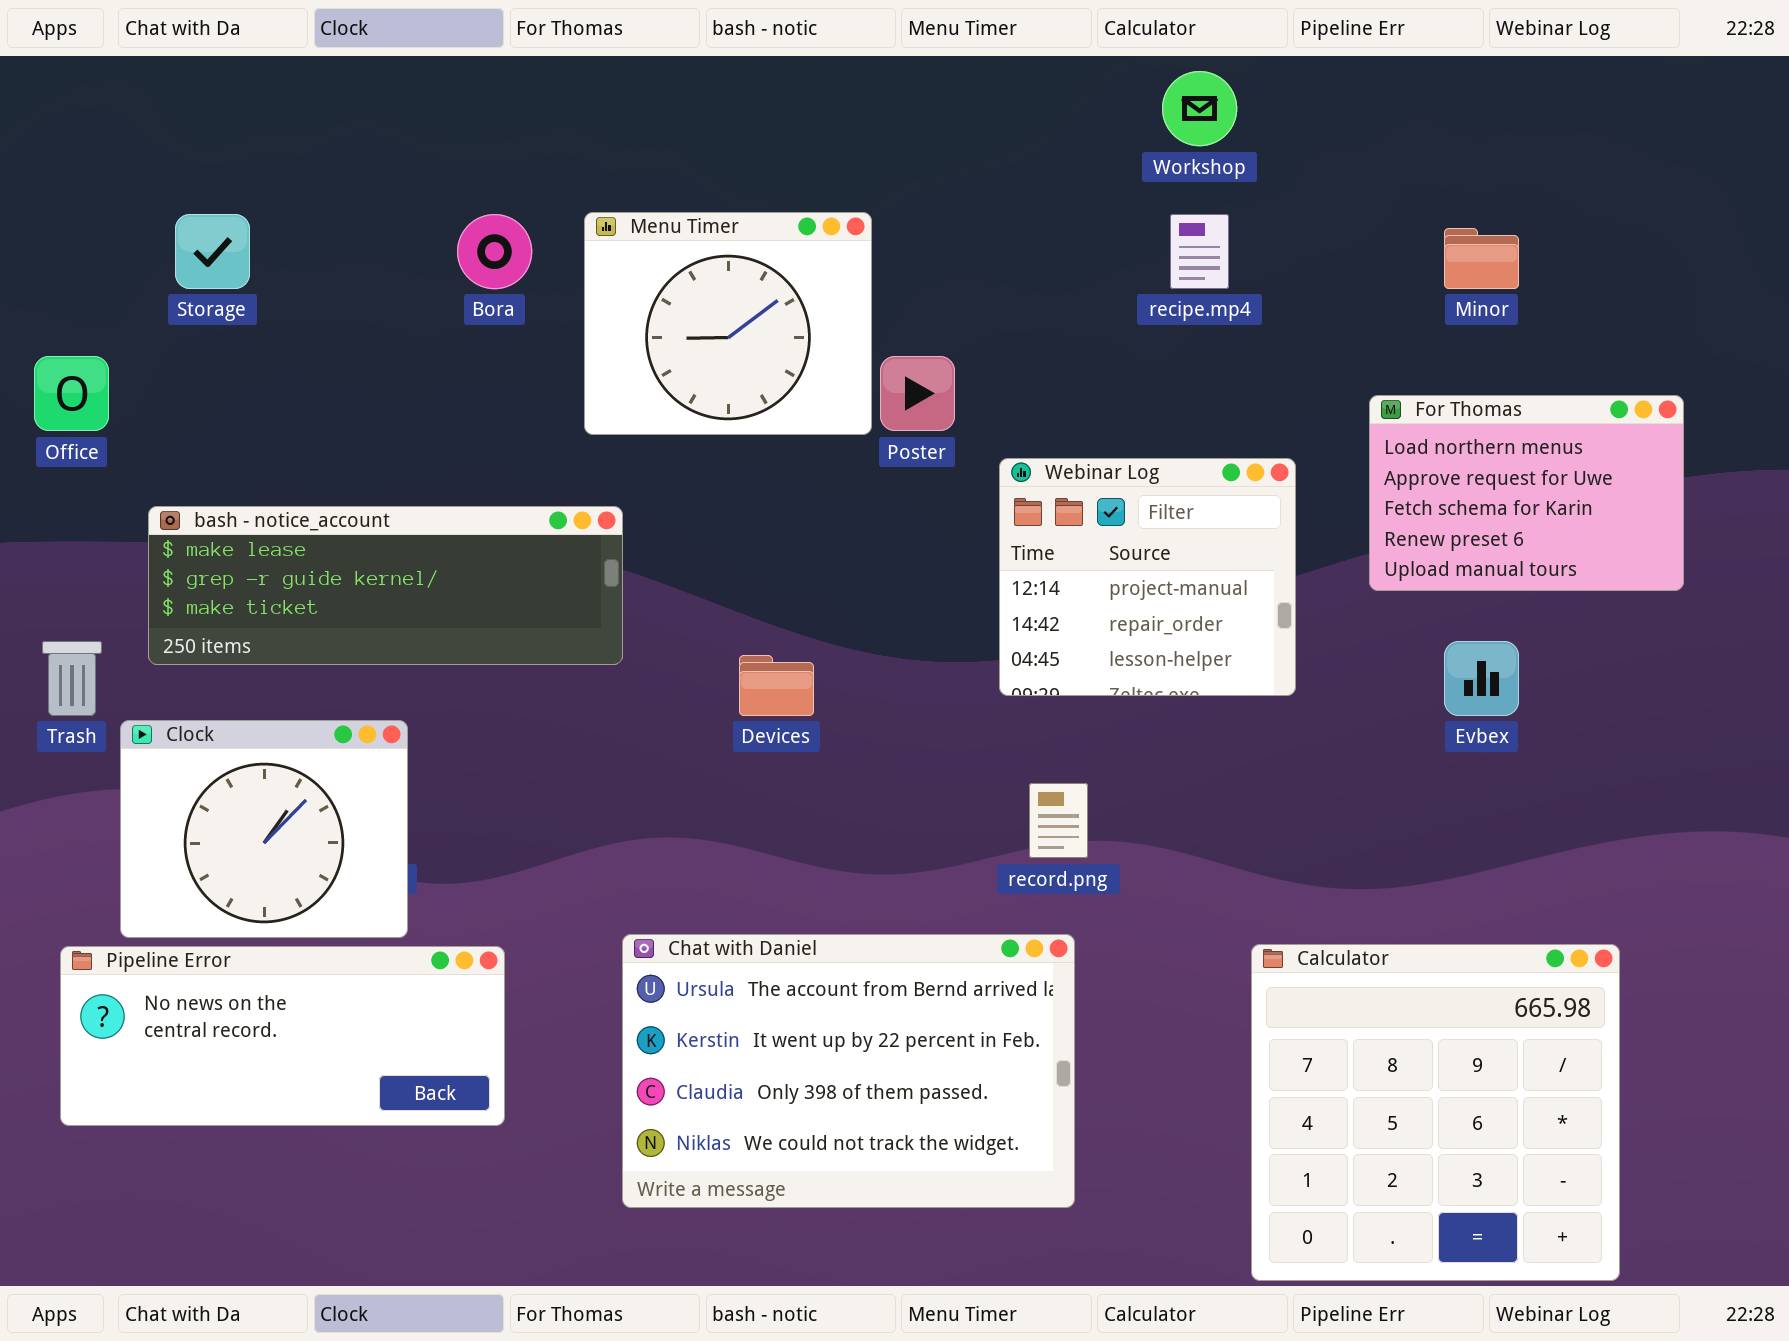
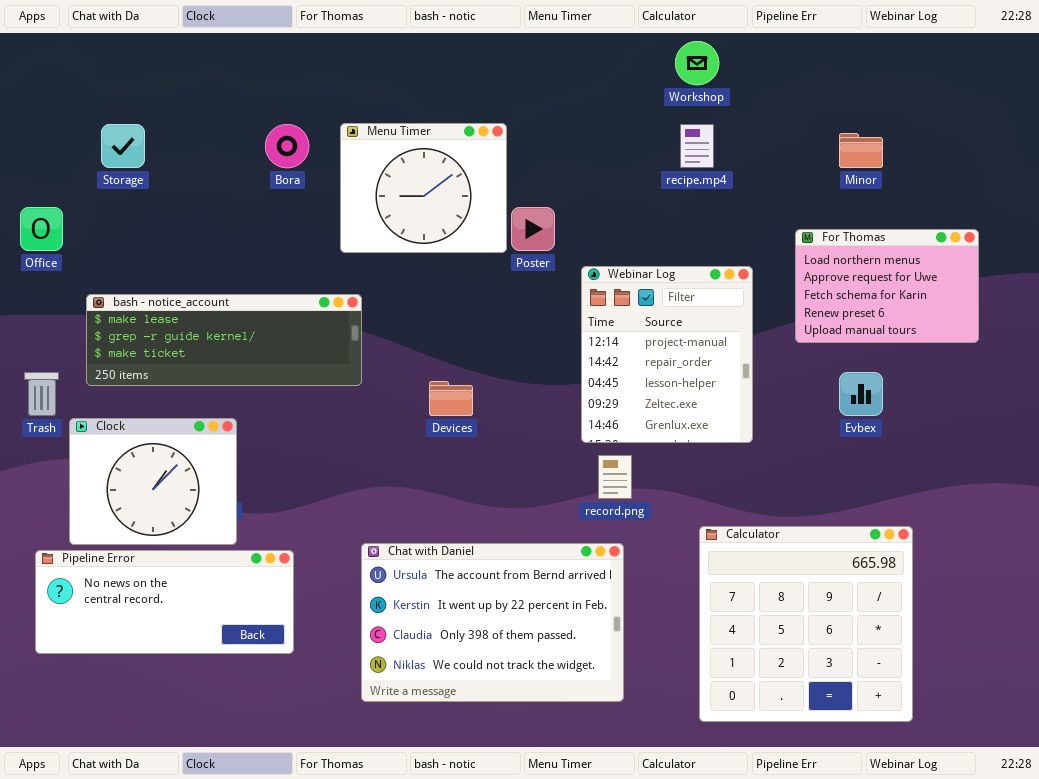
Webinar Log: [999,458,1296,696] -> [581,266,753,443], resized
Calculator: [1251,944,1620,1281] -> [699,526,913,722], moved

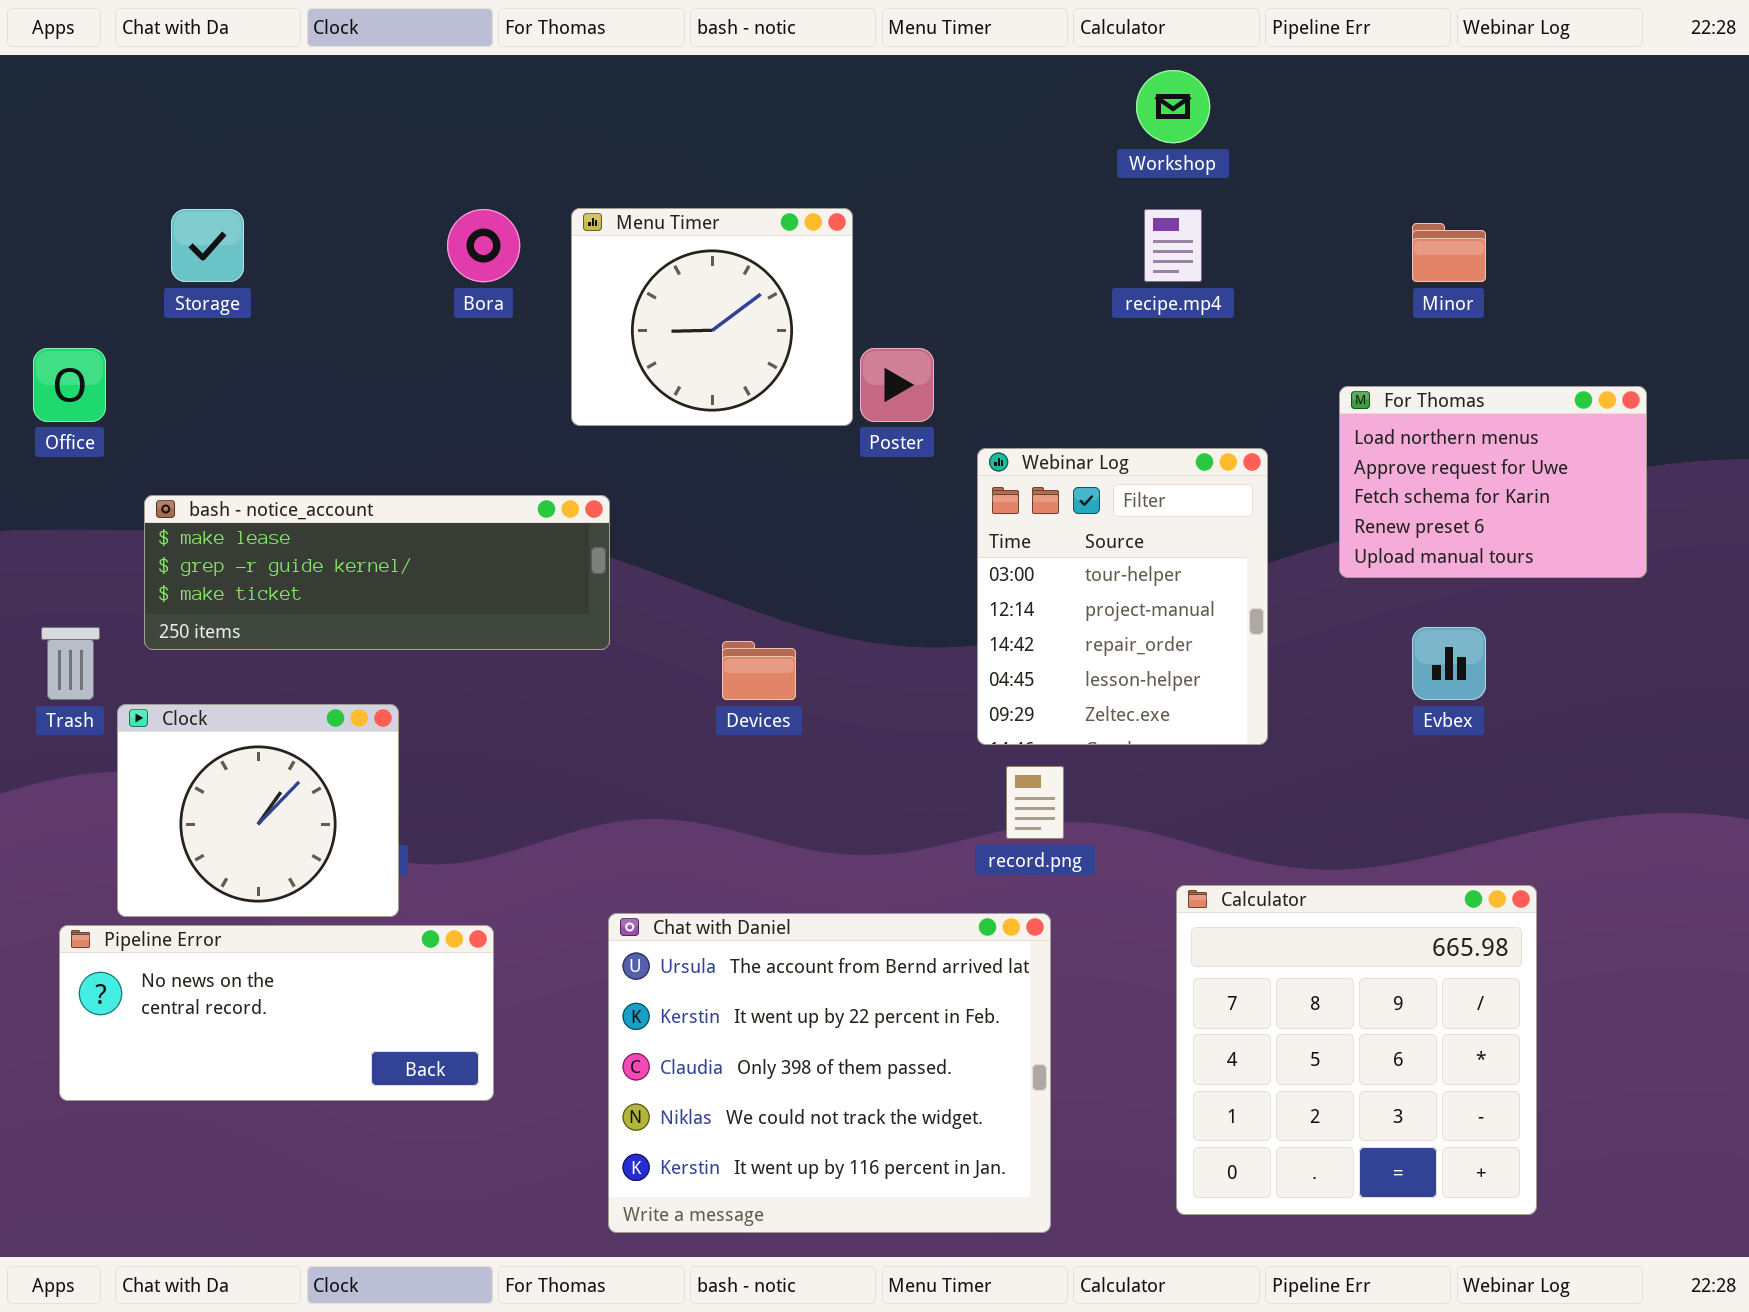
Webinar Log: [581,266,753,443] -> [977,448,1268,745], scrolled up 1 row
Chat with Daniel: [361,543,624,702] -> [608,913,1051,1233], resized

